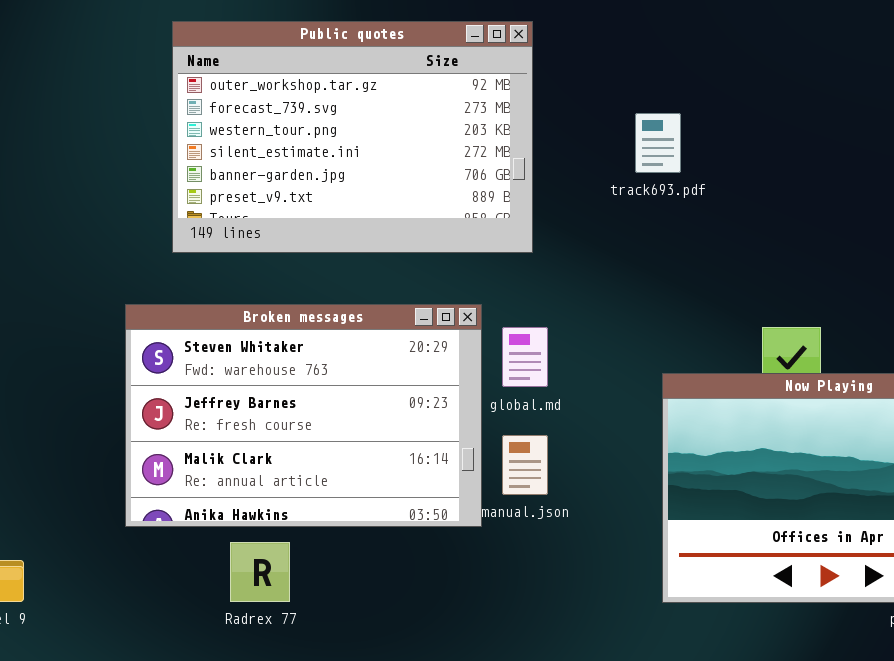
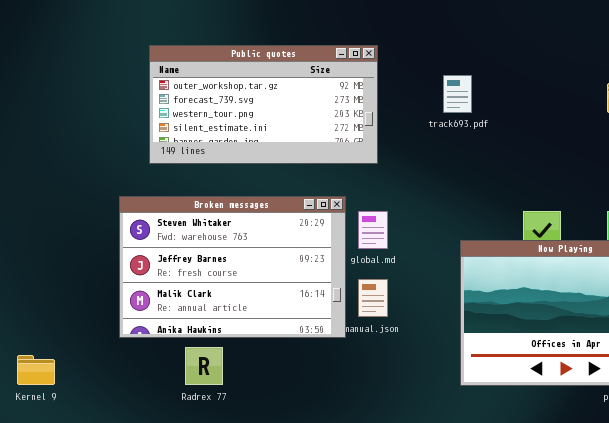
Public quotes: [172,21,533,253] -> [149,45,378,164], resized

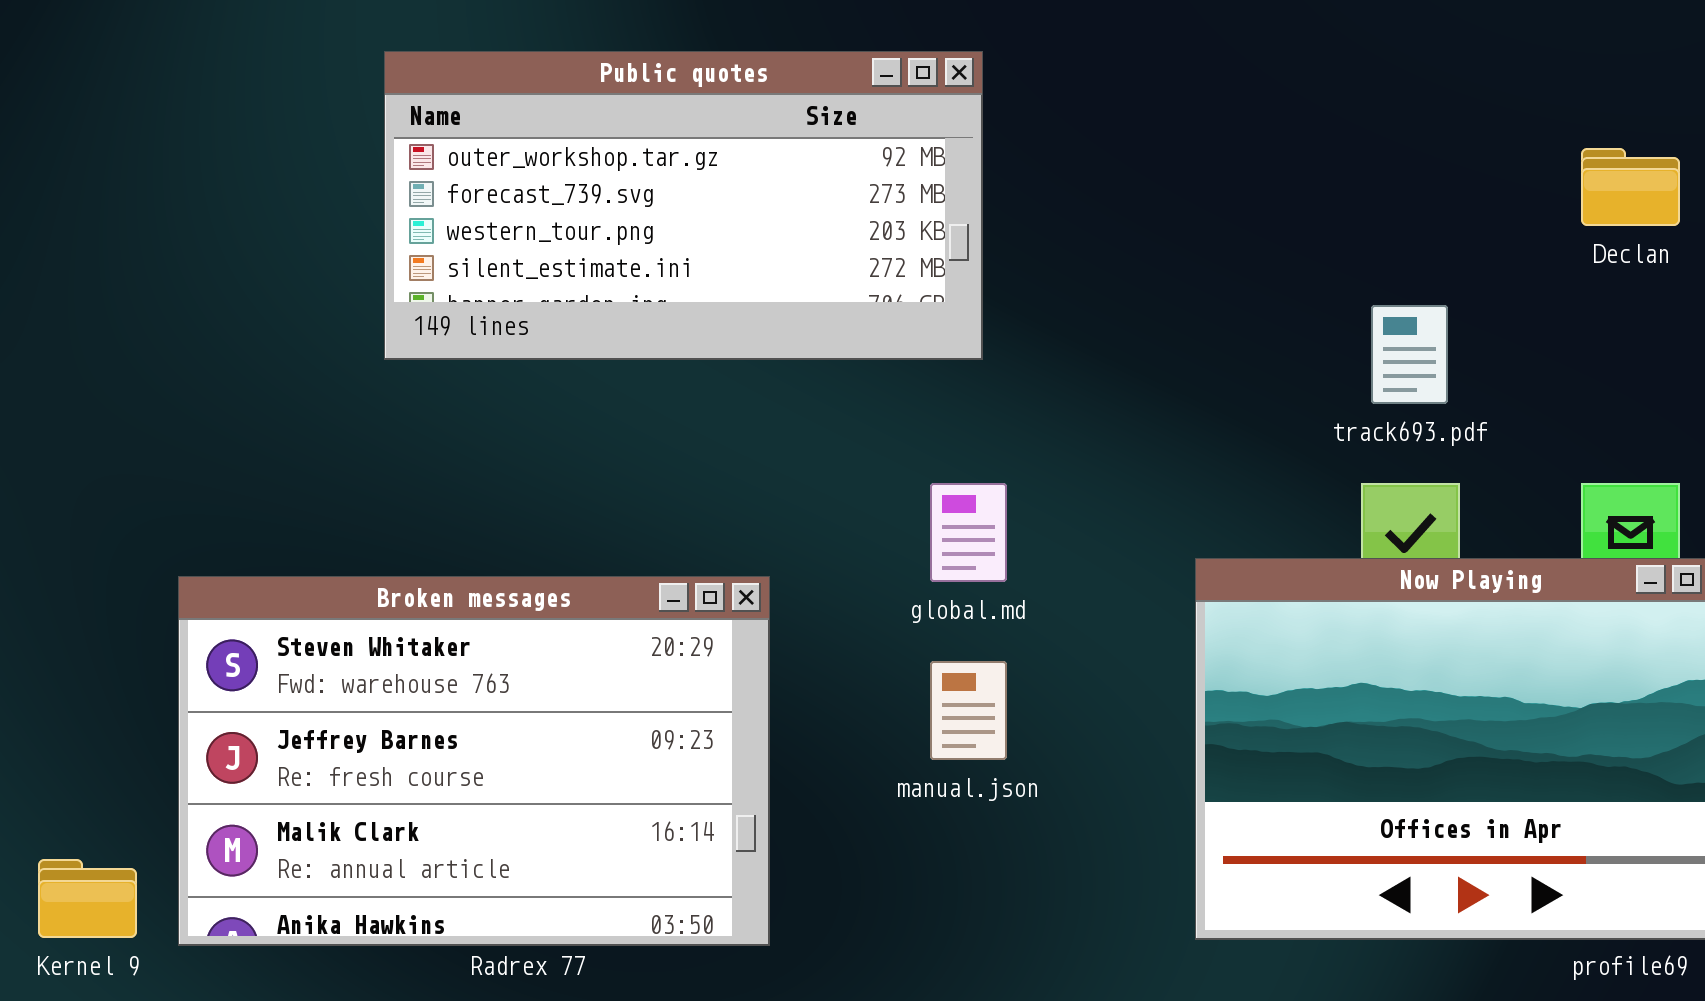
track693.pdf: [443,75,472,113] -> [1371,305,1448,404], moved
Broken messages: [119,196,346,338] -> [178,576,770,946], moved

